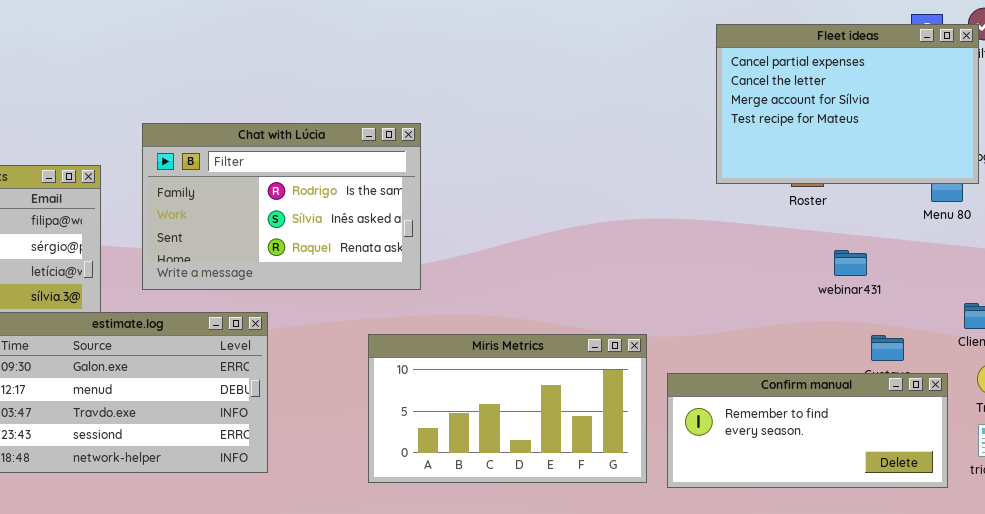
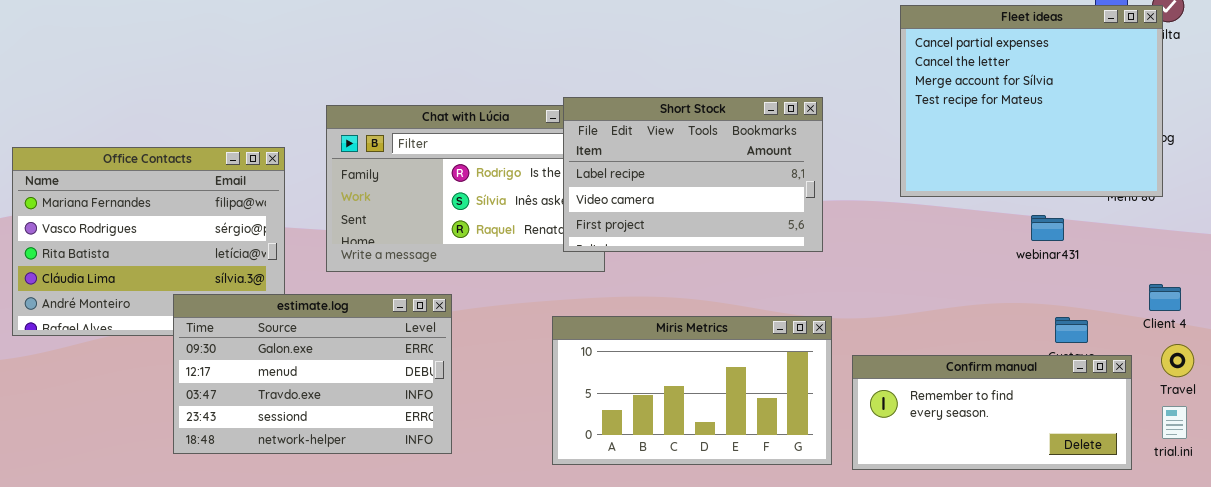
Fleet ideas: [716,24,979,184] -> [900,5,1163,197], resized
Short Stock: none -> [563,97,823,252], opened
webinar431: [834,250,867,276] -> [1031,215,1064,241], moved

